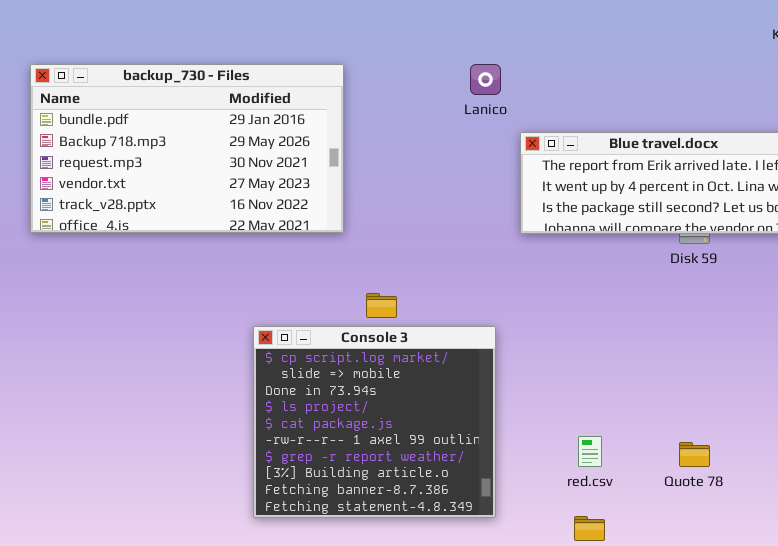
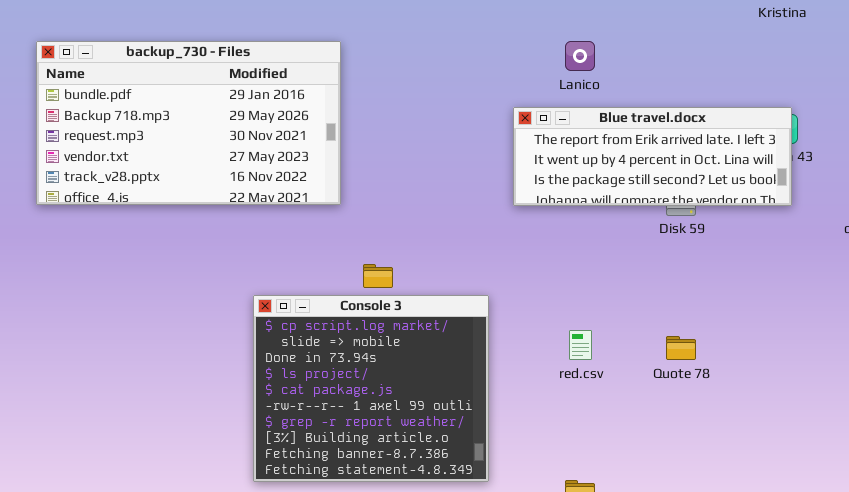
Lanico: [470,64,501,95] -> [565,41,595,71], moved
red.csv: [578,436,602,467] -> [569,330,592,360], moved
Quote 78: [679,442,710,467] -> [666,336,696,360], moved

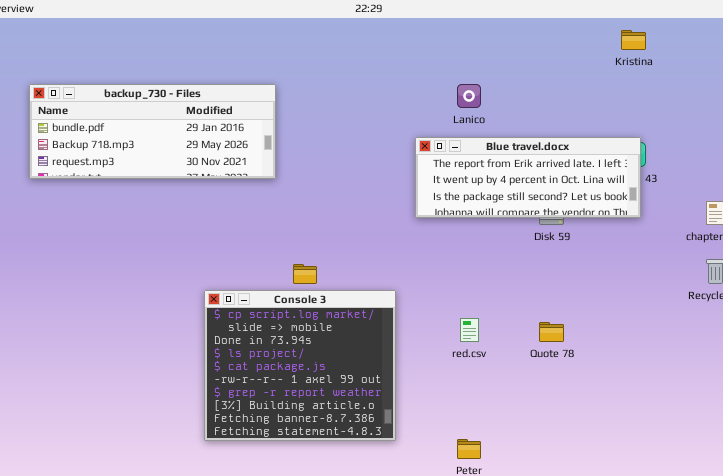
backup_730 - Files: [36,41,341,205] -> [29,84,276,179], resized

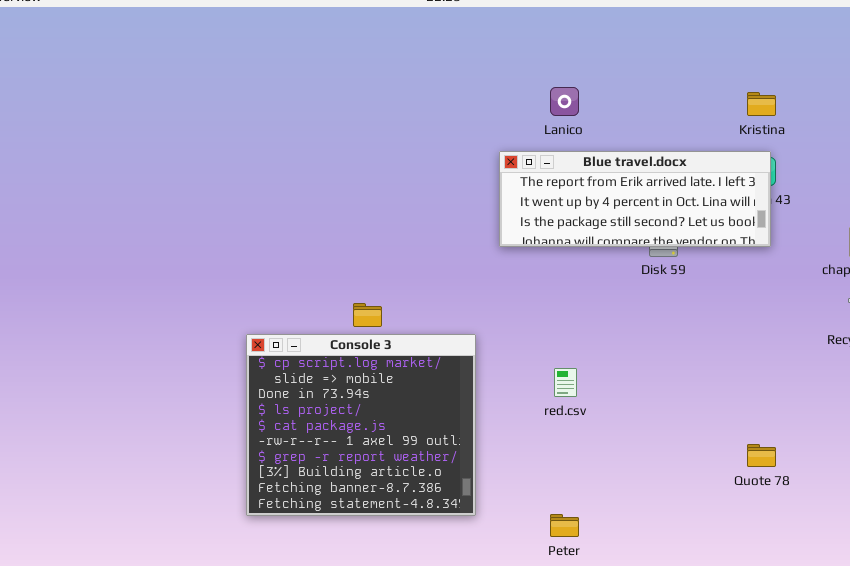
Kristina: [621,30,646,50] -> [747,92,776,116], moved
backup_730 - Files: [29,84,276,179] -> none, closed
Quote 78: [539,322,564,342] -> [747,444,776,467], moved

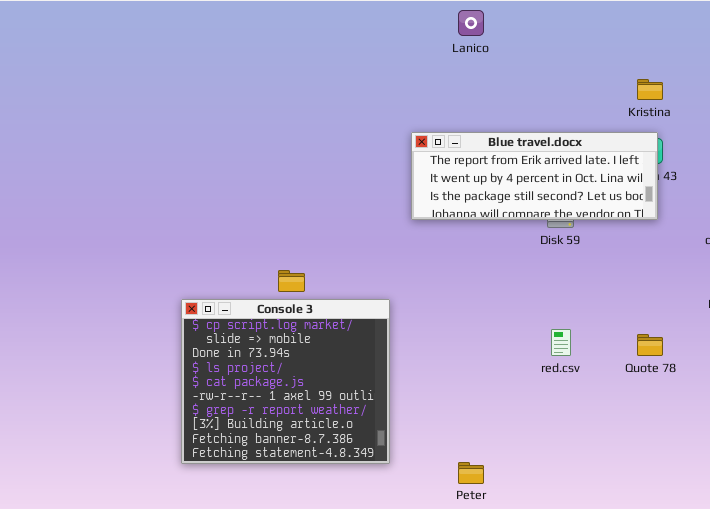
Lanico: [550,87,579,116] -> [458,10,484,36], moved
red.csv: [554,368,577,397] -> [551,329,571,356], moved
Quote 78: [747,444,776,467] -> [637,334,663,356], moved

